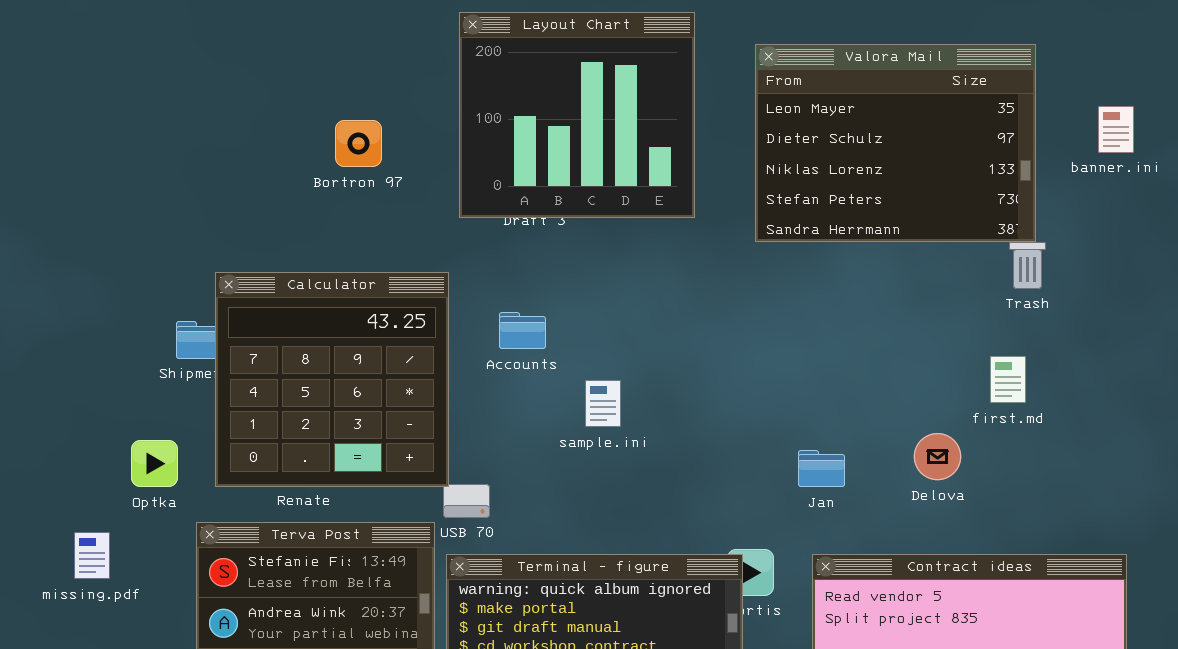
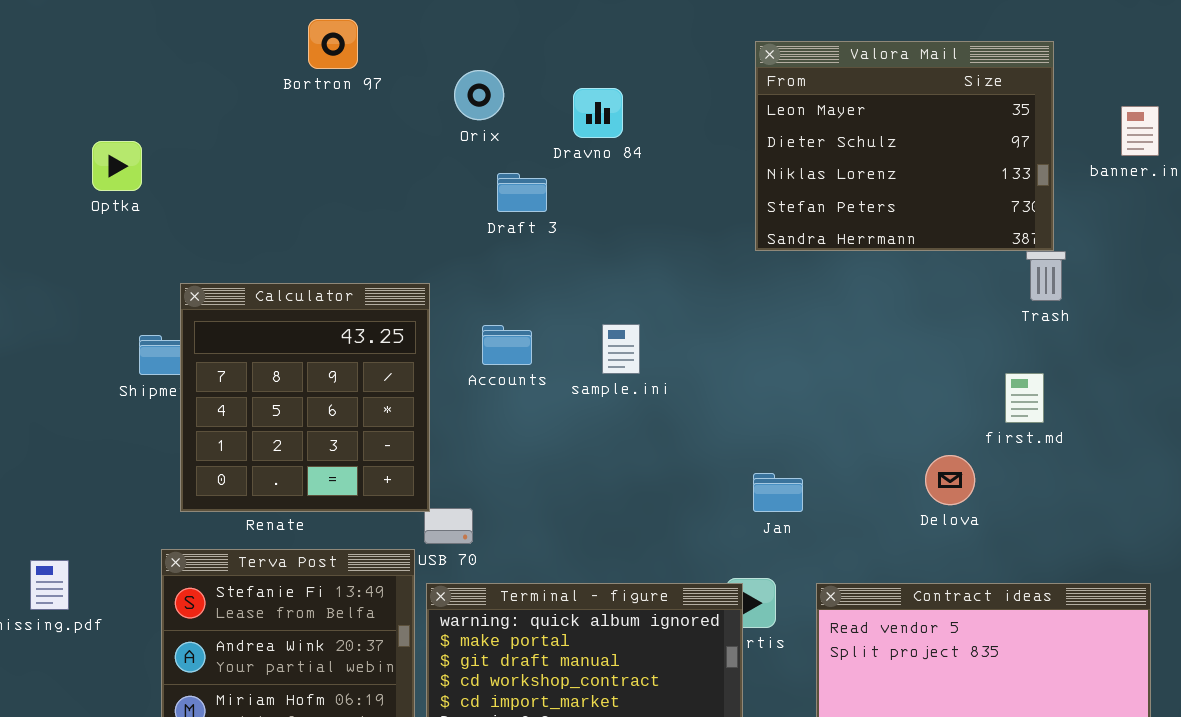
Layout Chart: [459,12,695,218] -> none, closed
Bortron 97: [335,120,382,167] -> [308,19,358,69], moved
sample.ini: [585,380,621,427] -> [602,324,640,374], moved
Optka: [131,440,178,487] -> [92,141,142,191], moved
Jan: [798,450,845,487] -> [753,473,803,512], moved

